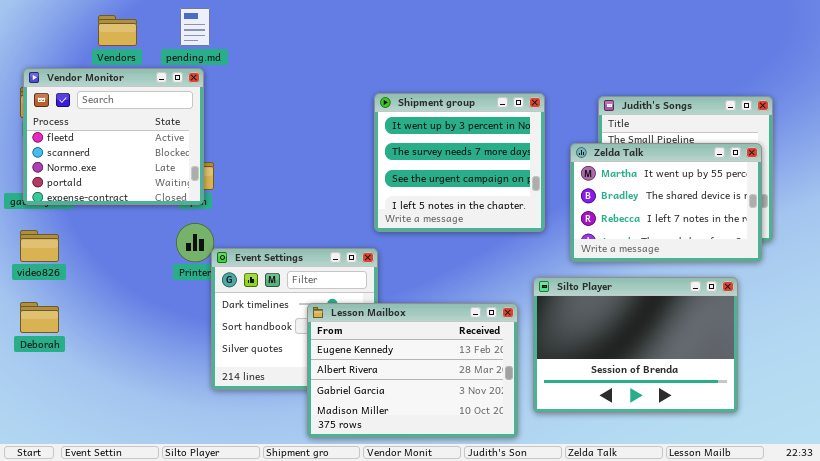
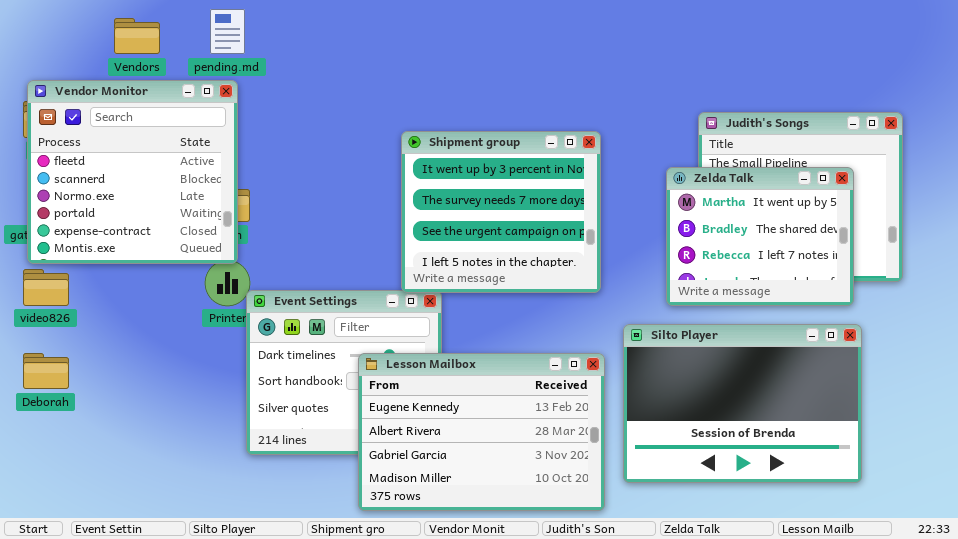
Vendor Monitor: [23,68,204,205] -> [27,80,238,264], resized
Shipment group: [374,93,545,232] -> [401,131,601,293], moved
Zelda Talk: [570,143,762,262] -> [666,167,854,306], resized

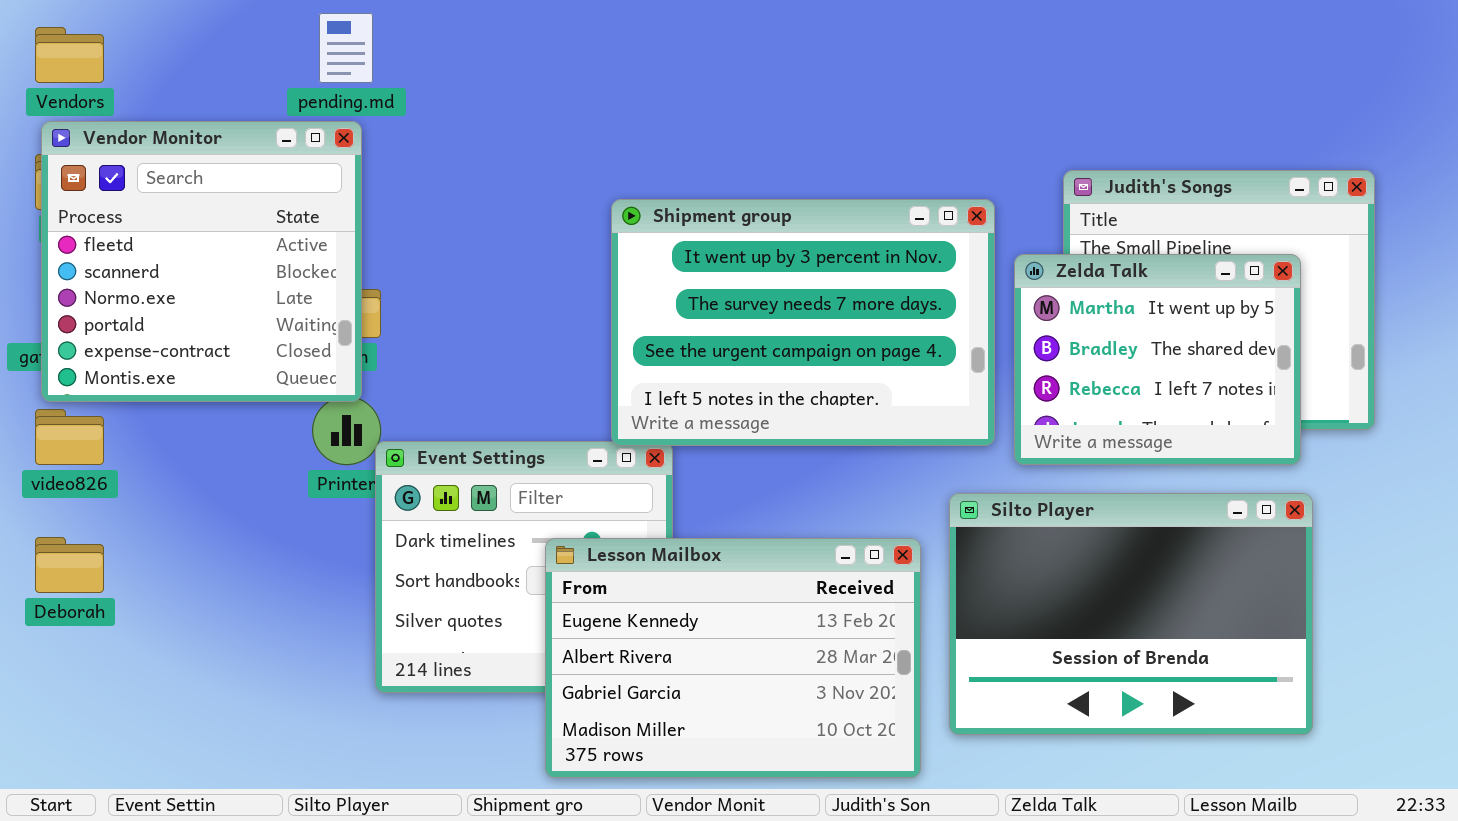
Vendors: [114,18,160,54] -> [35,27,104,83], moved
Shipment group: [401,131,601,293] -> [611,199,995,446], resized

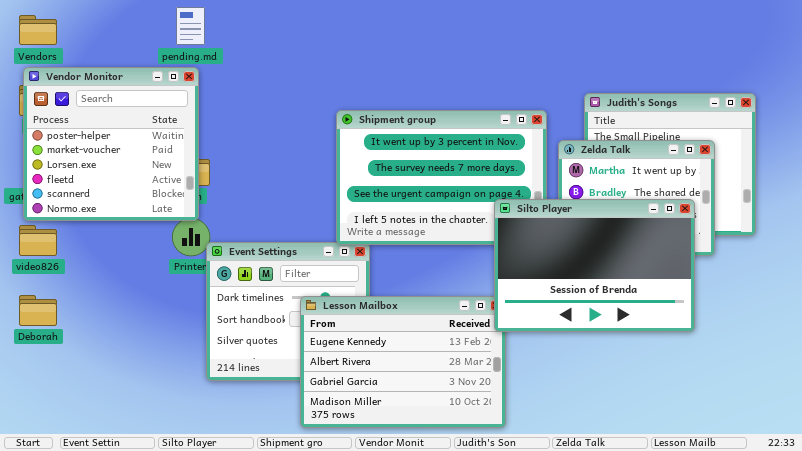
Vendor Monitor: [41,121,362,402] -> [23,67,199,221], scrolled up 3 rows
Silto Player: [949,493,1313,735] -> [494,199,695,332], moved

